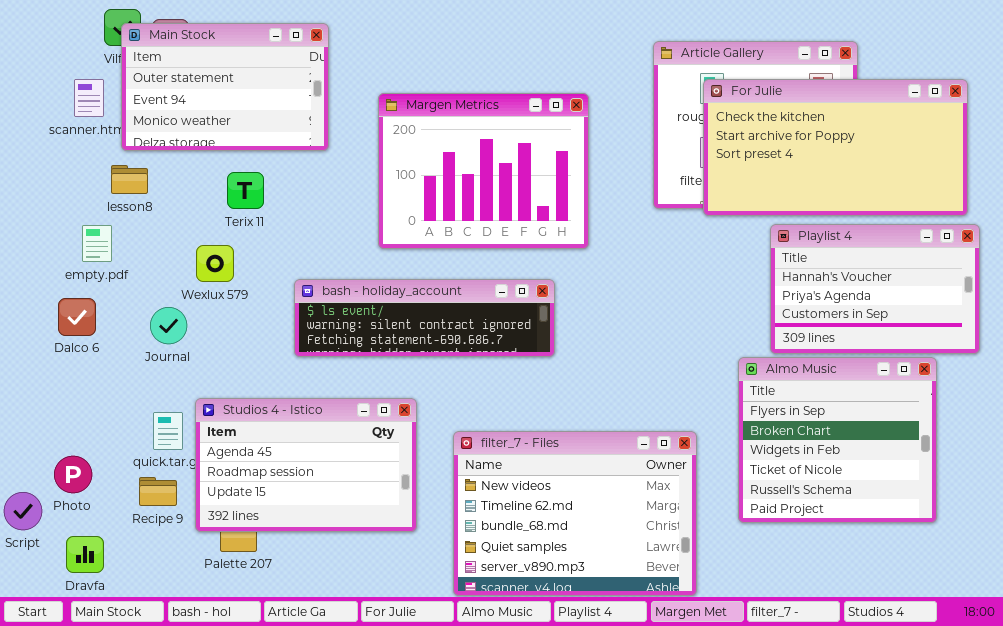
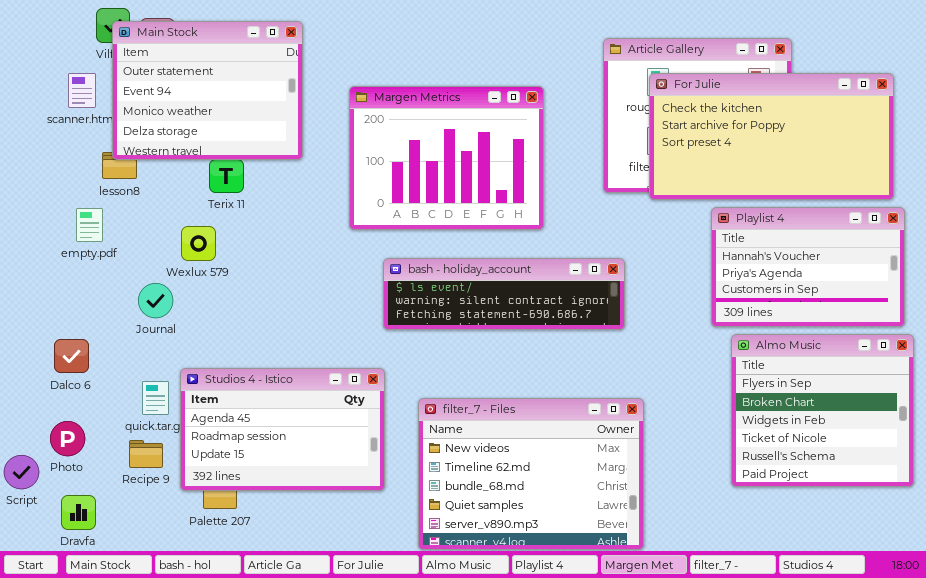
Main Stock: [121,23,329,151] -> [112,21,303,160], resized
bash - holiday_account: [294,279,555,357] -> [383,258,625,330], moved
Dalco 6: [58,298,96,336] -> [54,339,89,373], moved
Almo Music: [738,357,937,523] -> [731,334,914,487], moved

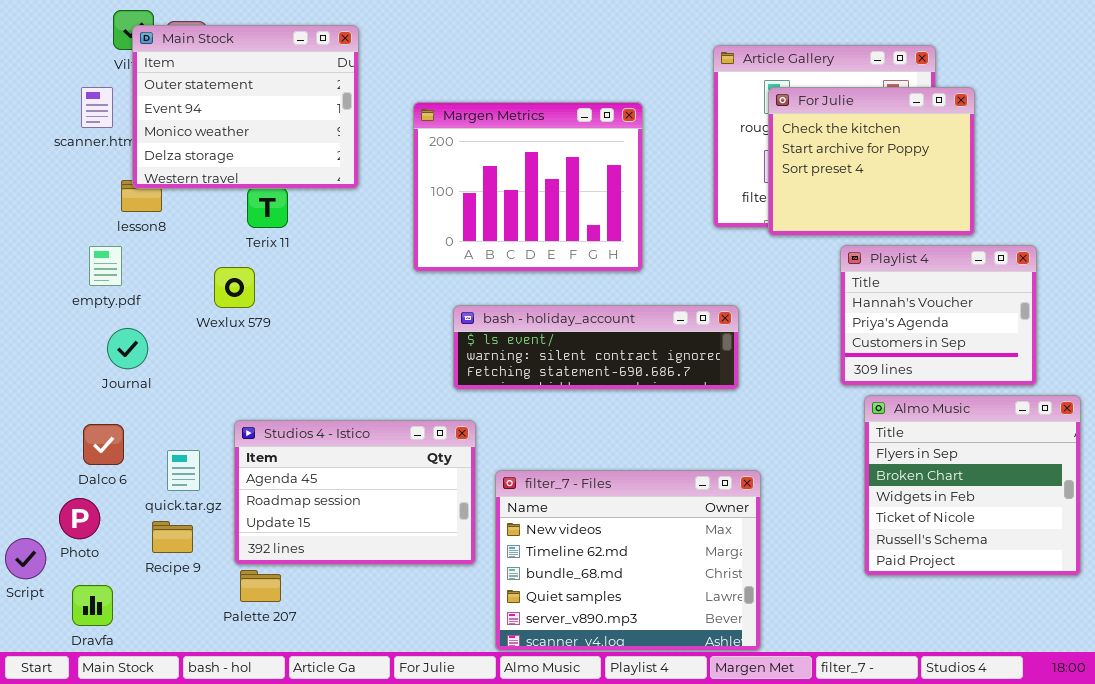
For Julie: [649,73,894,200] -> [768,87,975,236], resized
Playlist 4: [711,207,905,327] -> [840,245,1037,386], resized
Journal: [138,283,173,318] -> [107,328,148,369], moved
Dalco 6: [54,339,89,373] -> [83,424,124,465], moved
Studios 4 - Istico: [180,368,385,491] -> [234,420,476,565], moved

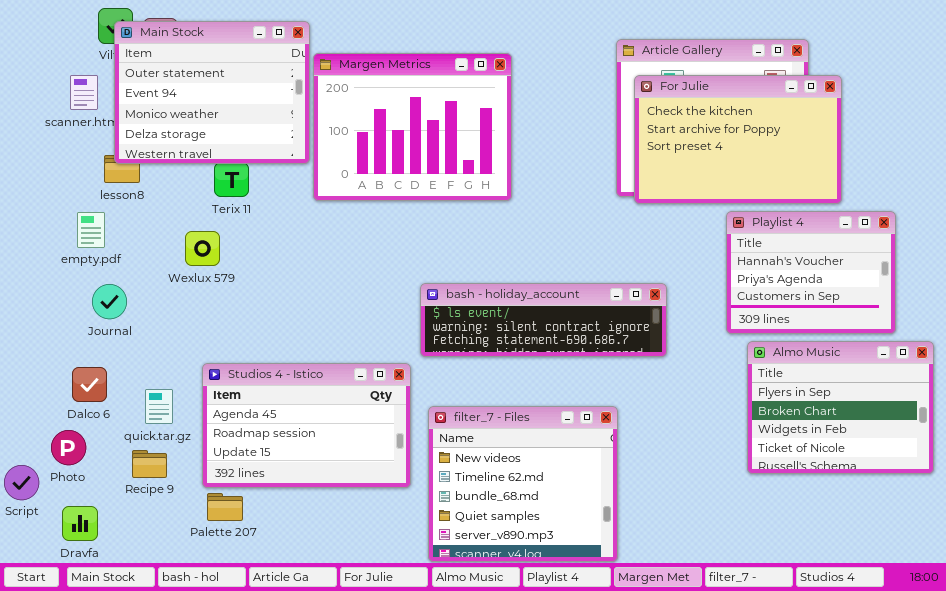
For Julie: [768,87,975,236] -> [634,75,842,204], resized
Margen Metrics: [413,102,643,272] -> [313,53,512,201], moved
bash - holiday_account: [453,305,739,390] -> [420,283,667,357], moved
Almo Music: [864,395,1081,576] -> [747,341,934,474], resized
filter_7 - Files: [495,470,761,651] -> [428,406,618,562], resized

